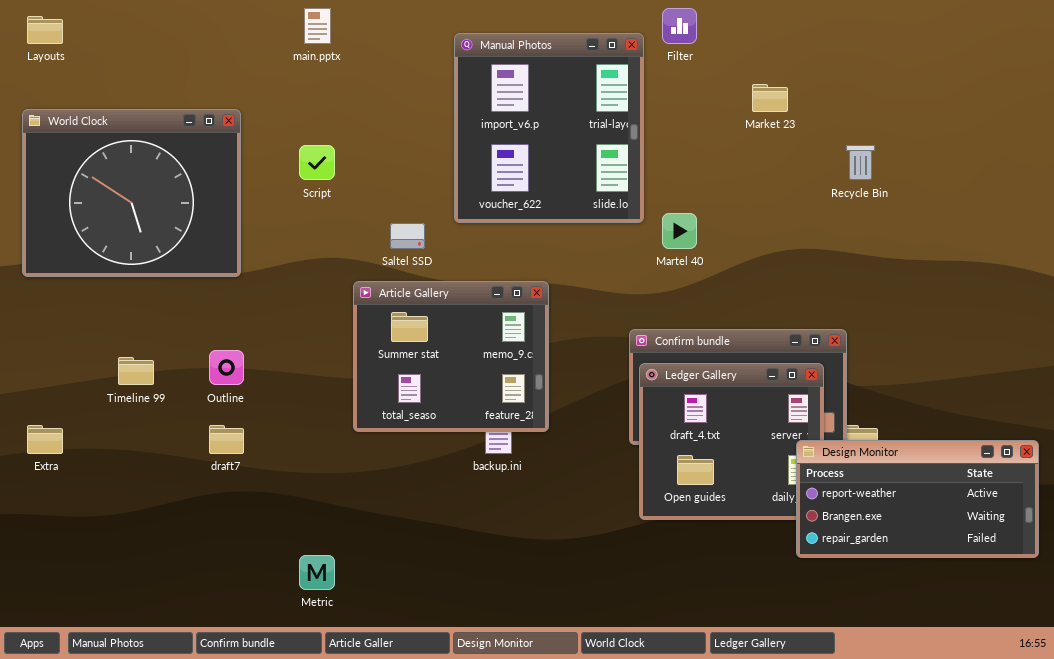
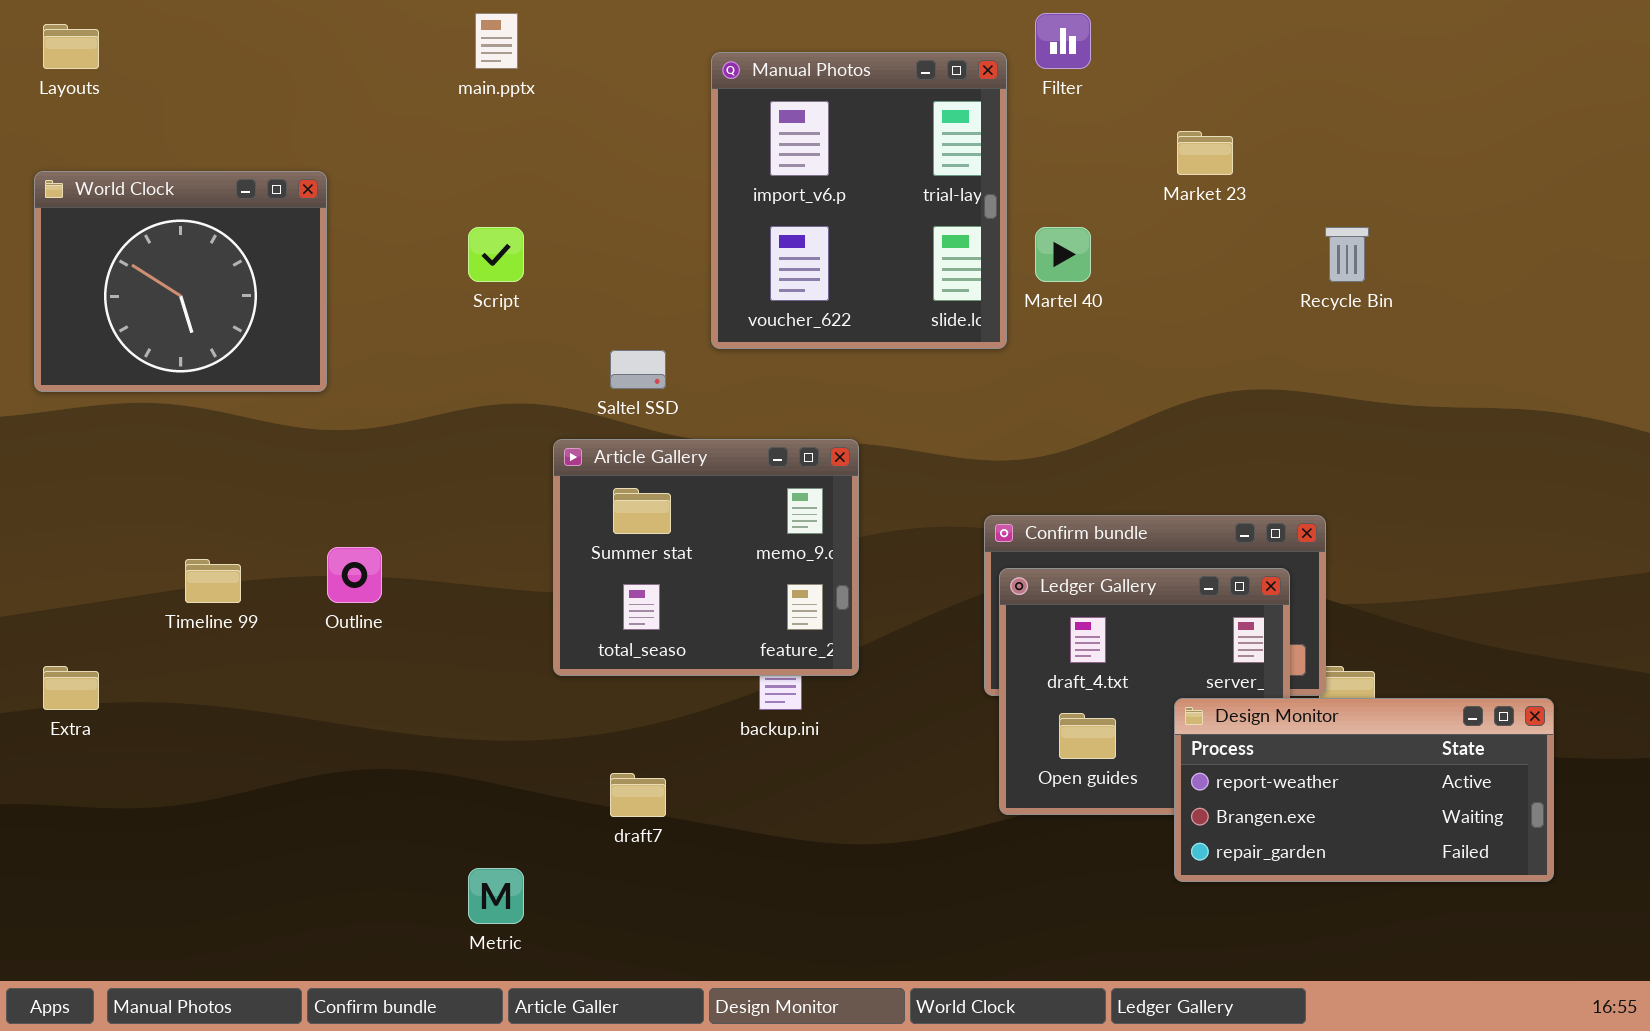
World Clock: [22,109,241,277] -> [34,171,327,392], resized
Martel 40: [662,213,697,249] -> [1035,227,1091,282], moved
draft7: [209,425,244,454] -> [610,773,666,817], moved
Design Monitor: [796,440,1039,558] -> [1174,698,1554,882], moved

